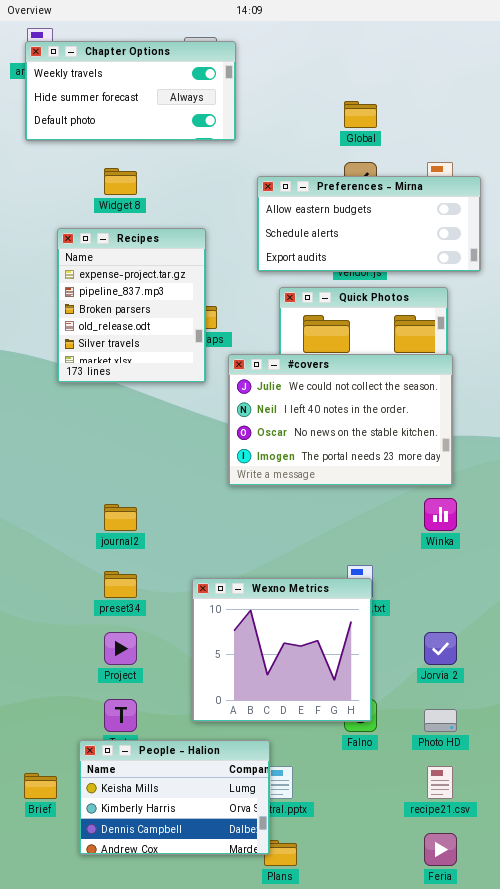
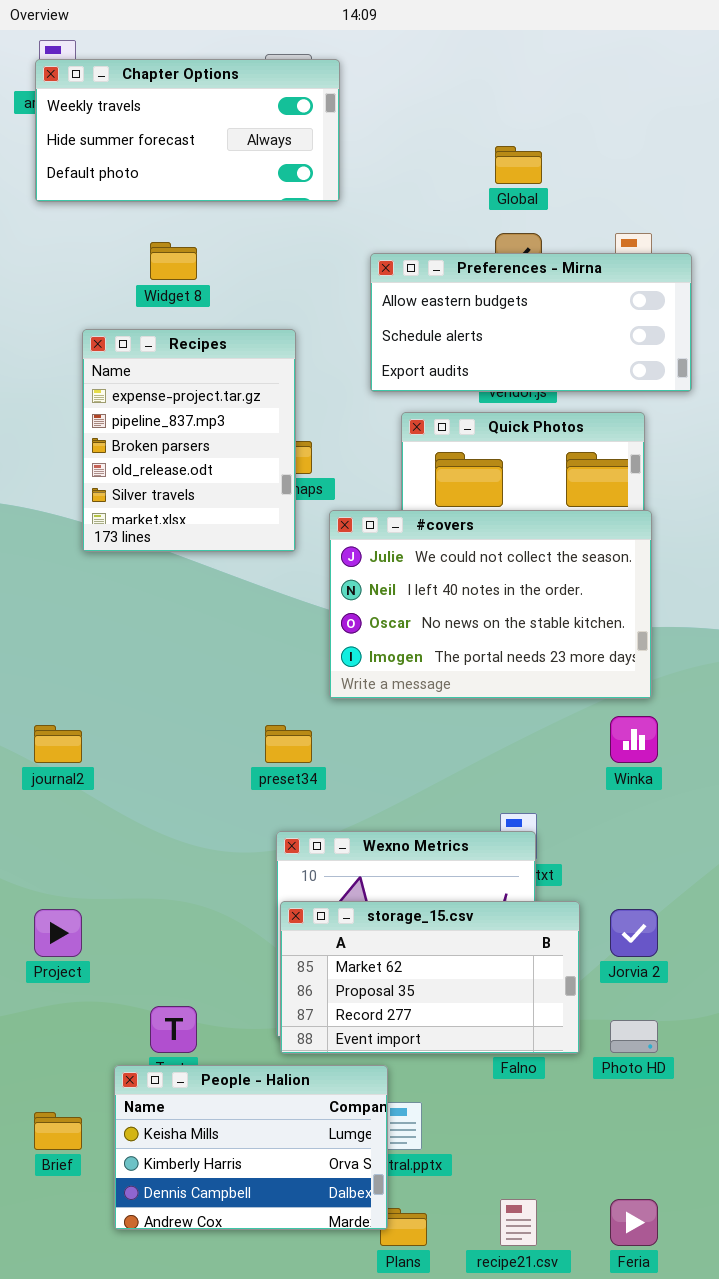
journal2: [104,504,137,531] -> [34,725,82,763], moved
preset34: [104,571,137,598] -> [265,725,312,763], moved
storage_15.csv: none -> [280,901,580,1054], opened
Project: [104,632,137,665] -> [34,909,82,957], moved
recipe21.csv: [427,766,453,799] -> [500,1199,537,1246], moved

